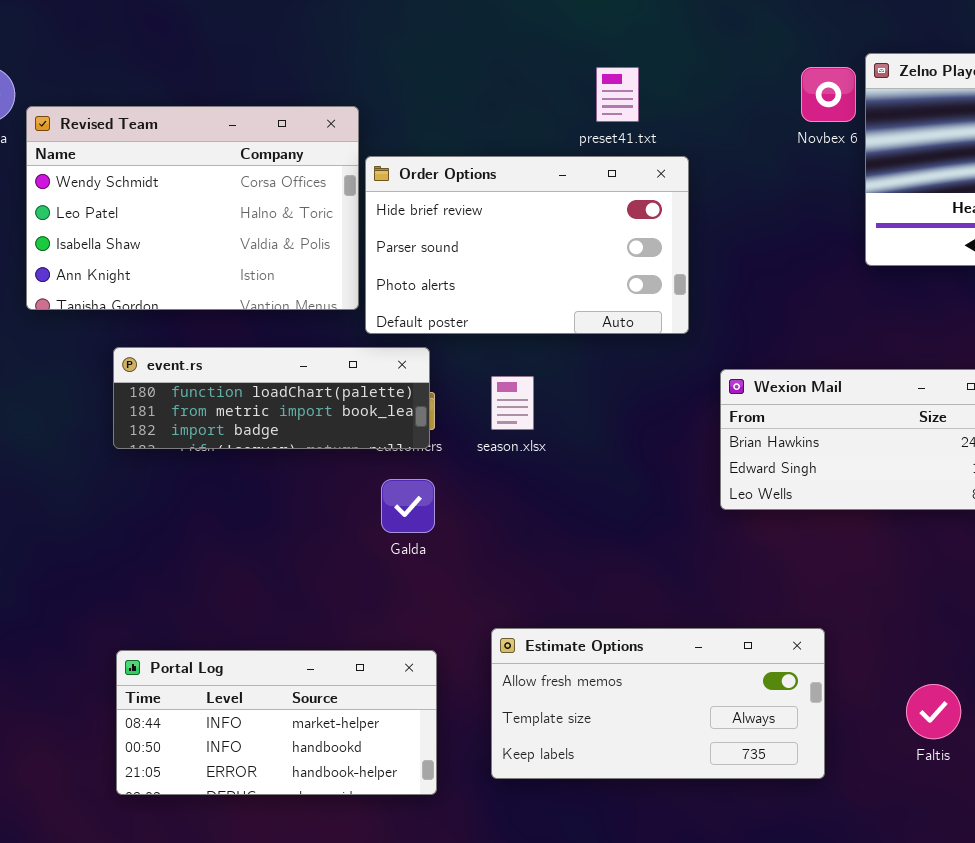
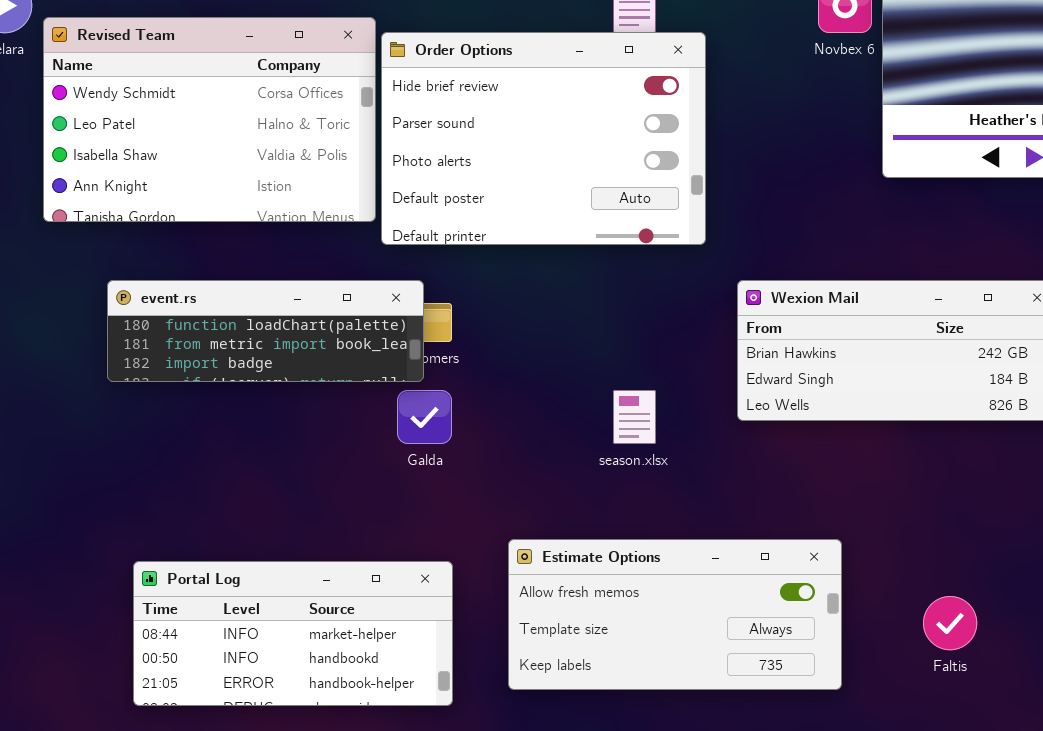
Order Options: [365,156,689,334] -> [381,32,706,245], resized
event.rs: [113,347,430,449] -> [107,280,424,382], moved
season.xlsx: [491,376,534,430] -> [613,390,656,444], moved

